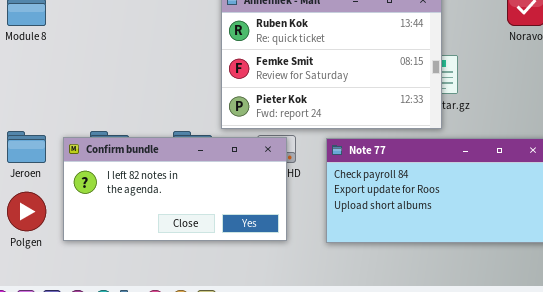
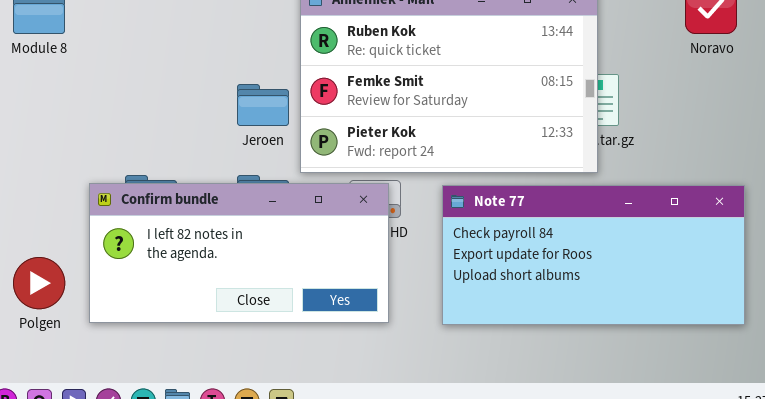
Jeroen: [7,131,46,163] -> [237,84,289,126], moved

